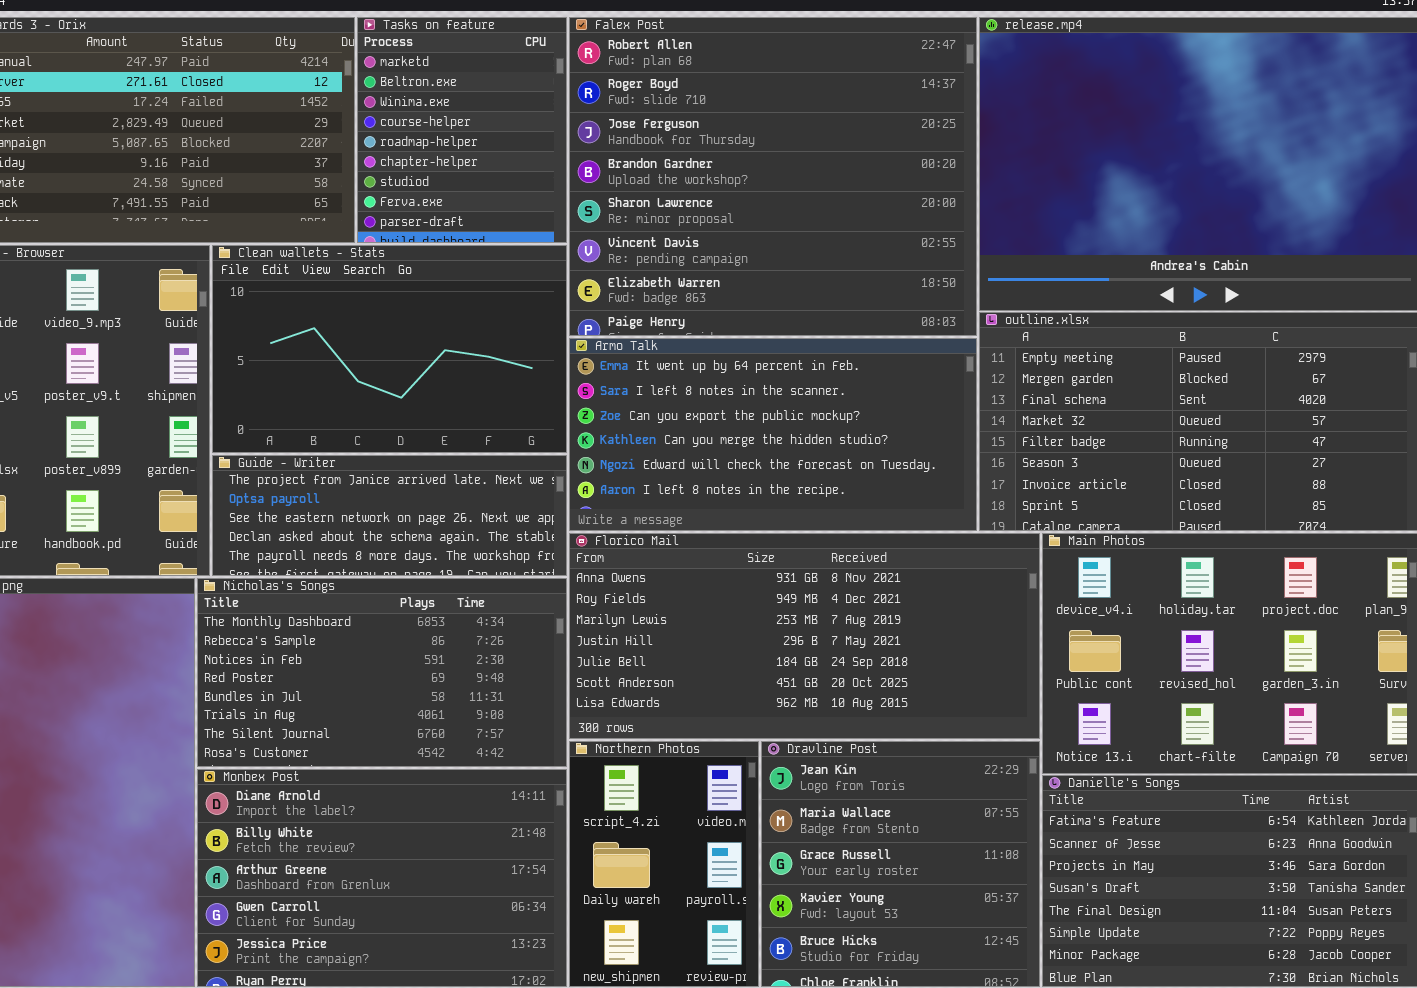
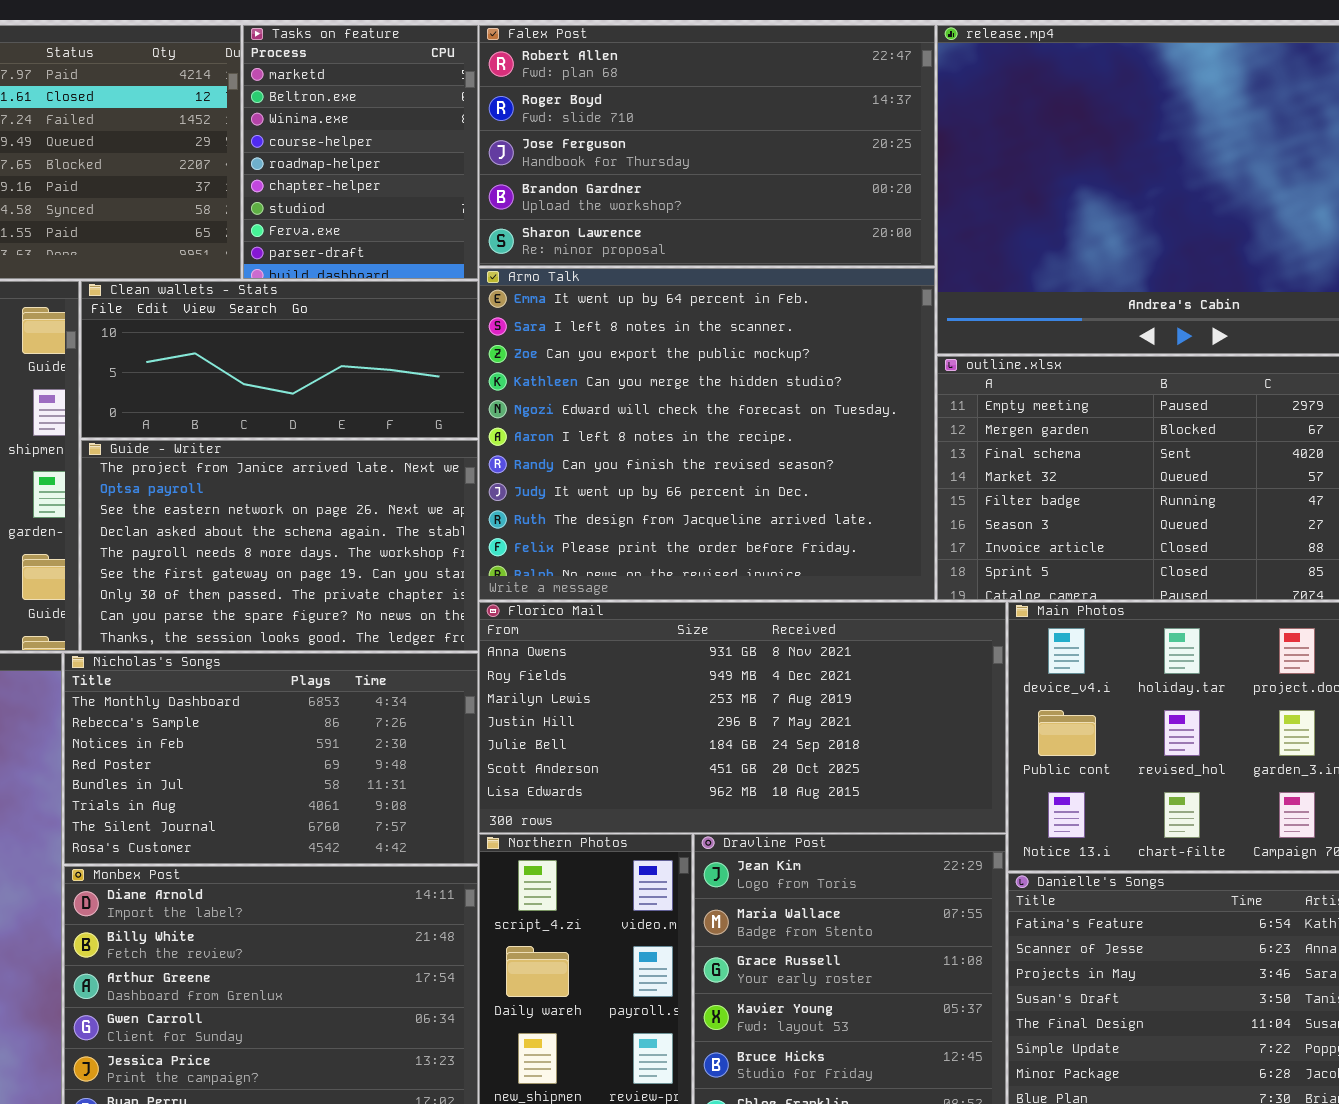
Falex Post: [569,17,977,336] -> [479,25,935,266], resized
Clean wallets - Stats: [212,245,567,453] -> [81,281,478,438], resized
Armo Talk: [569,338,977,531] -> [479,268,935,600], resized
Guide - Writer: [212,455,567,576] -> [81,440,478,651], resized

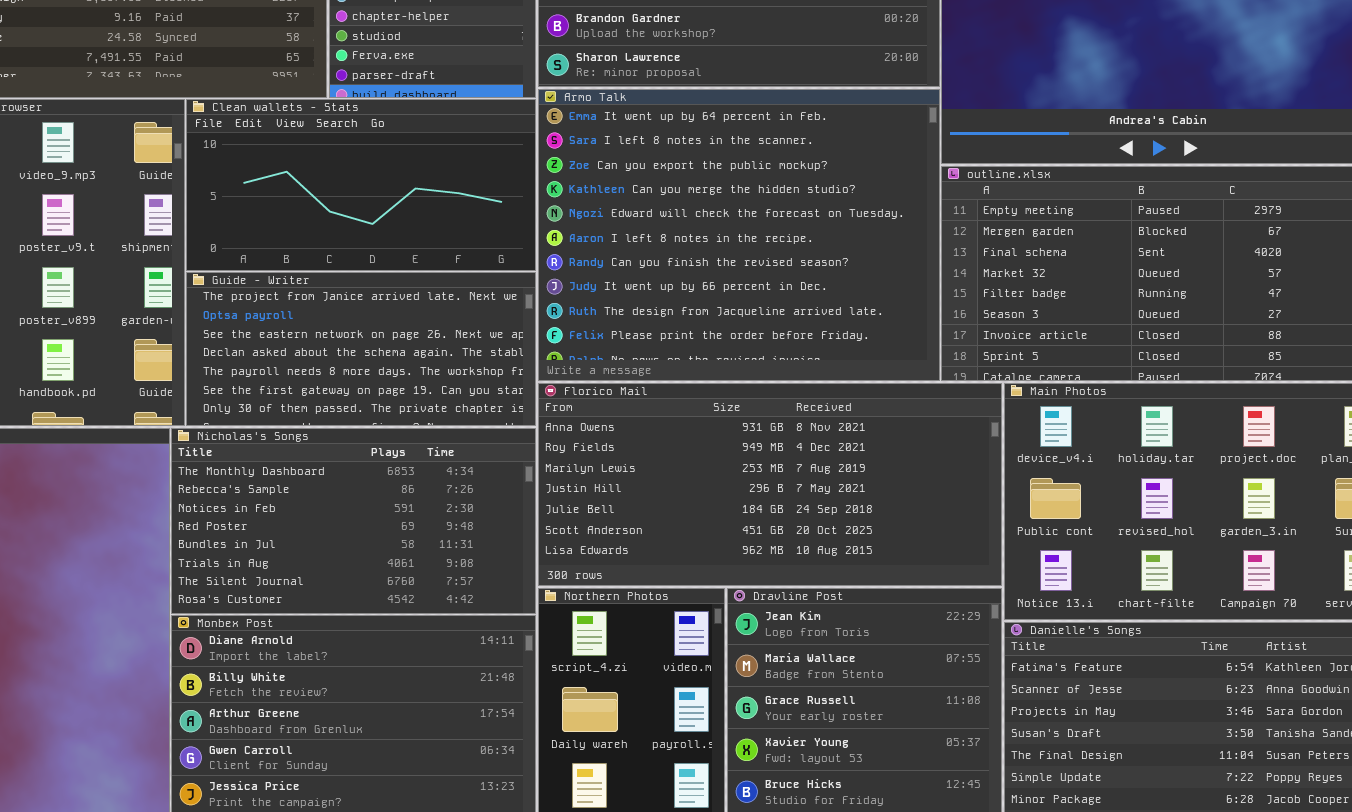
Clean wallets - Stats: [81,281,478,438] -> [186,99,536,271], resized
Guide - Writer: [81,440,478,651] -> [186,272,536,426], resized

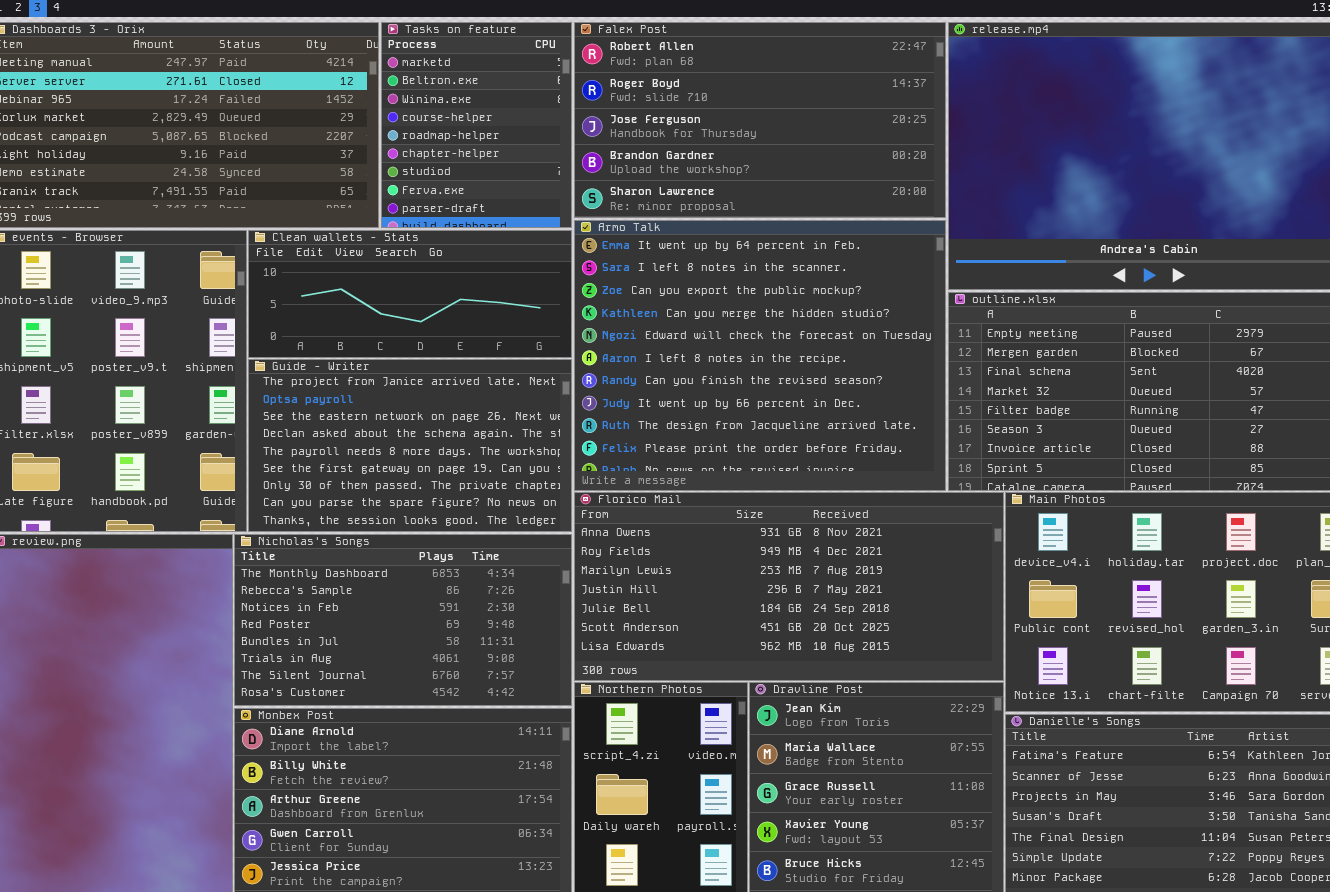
Clean wallets - Stats: [186,99,536,271] -> [248,230,572,358], resized
Guide - Writer: [186,272,536,426] -> [248,359,572,532], resized

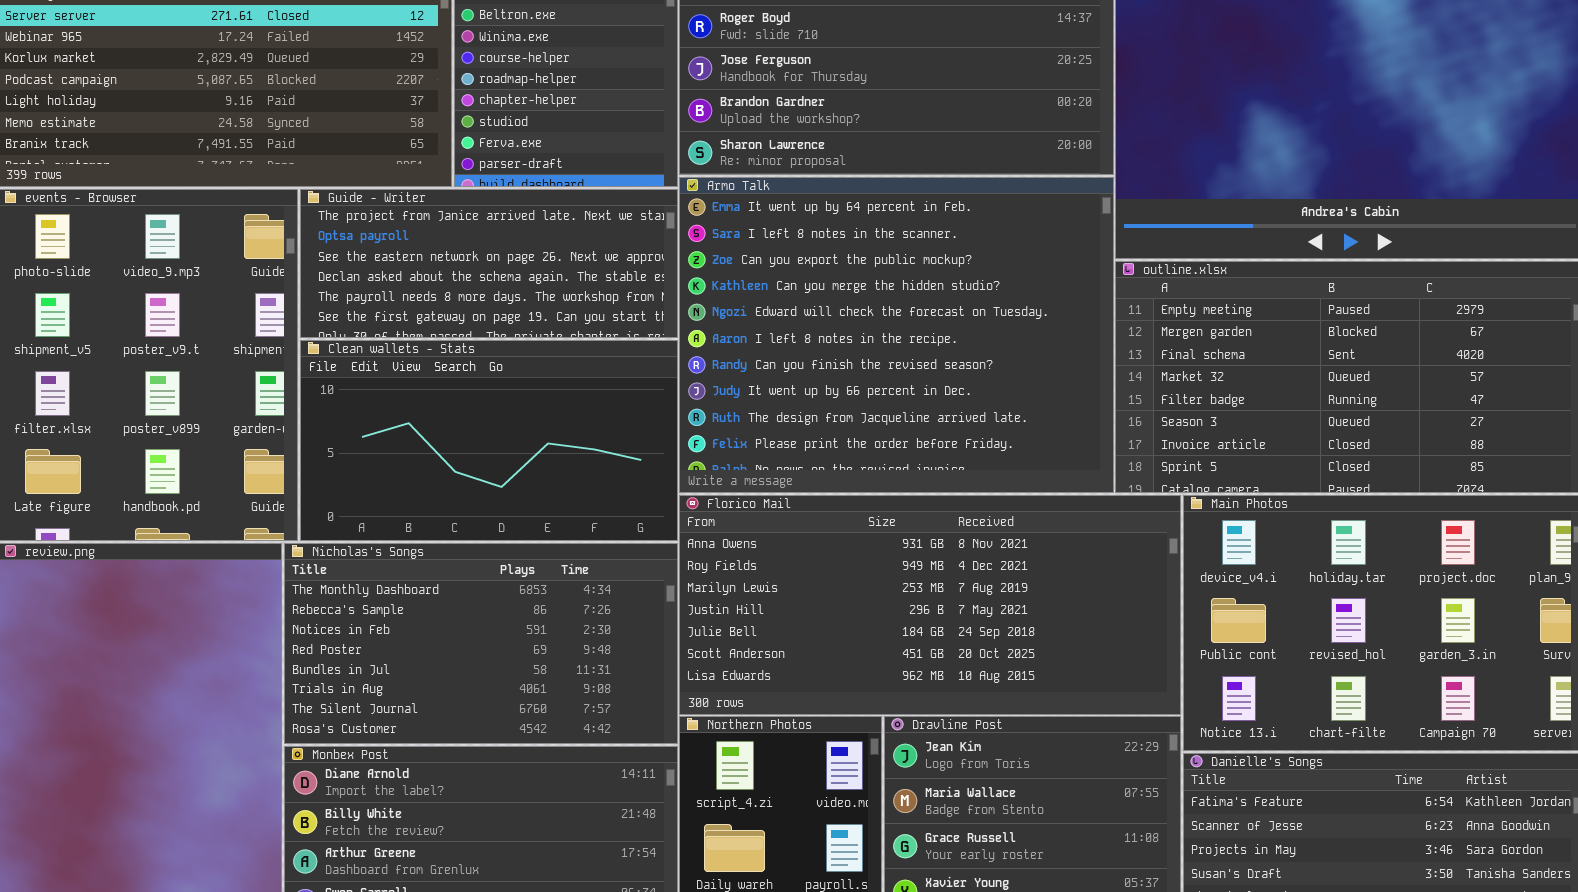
Clean wallets - Stats: [248,230,572,358] -> [300,340,678,541], moved, resized
Guide - Writer: [248,359,572,532] -> [300,189,678,338], moved, resized

